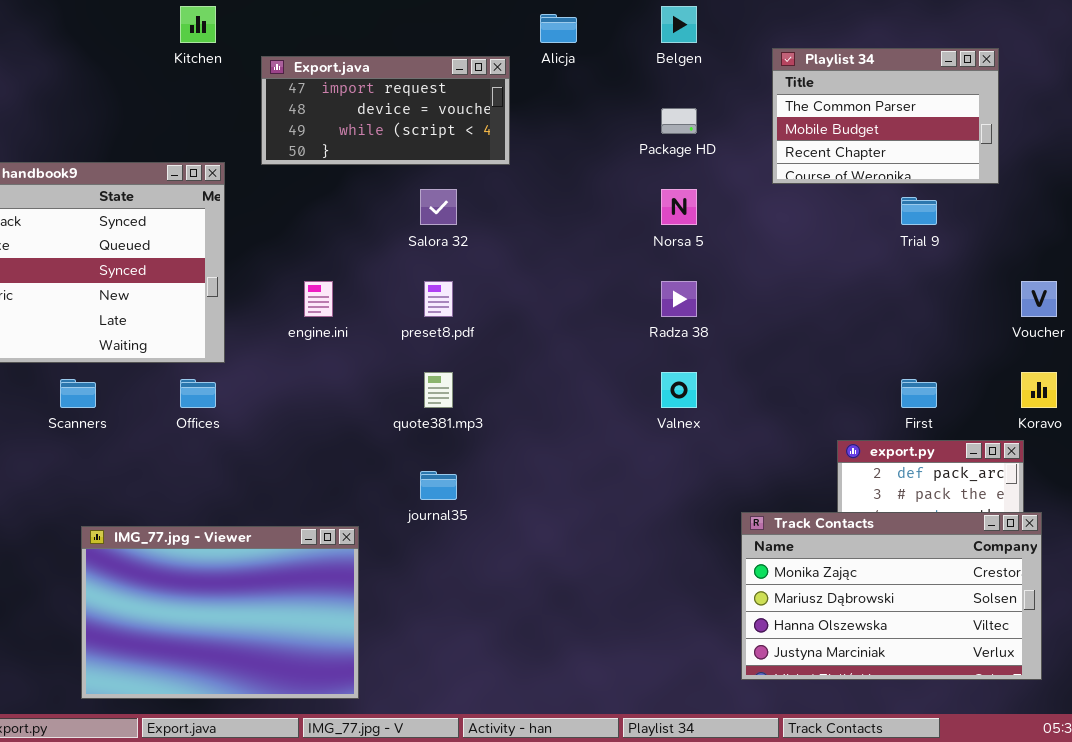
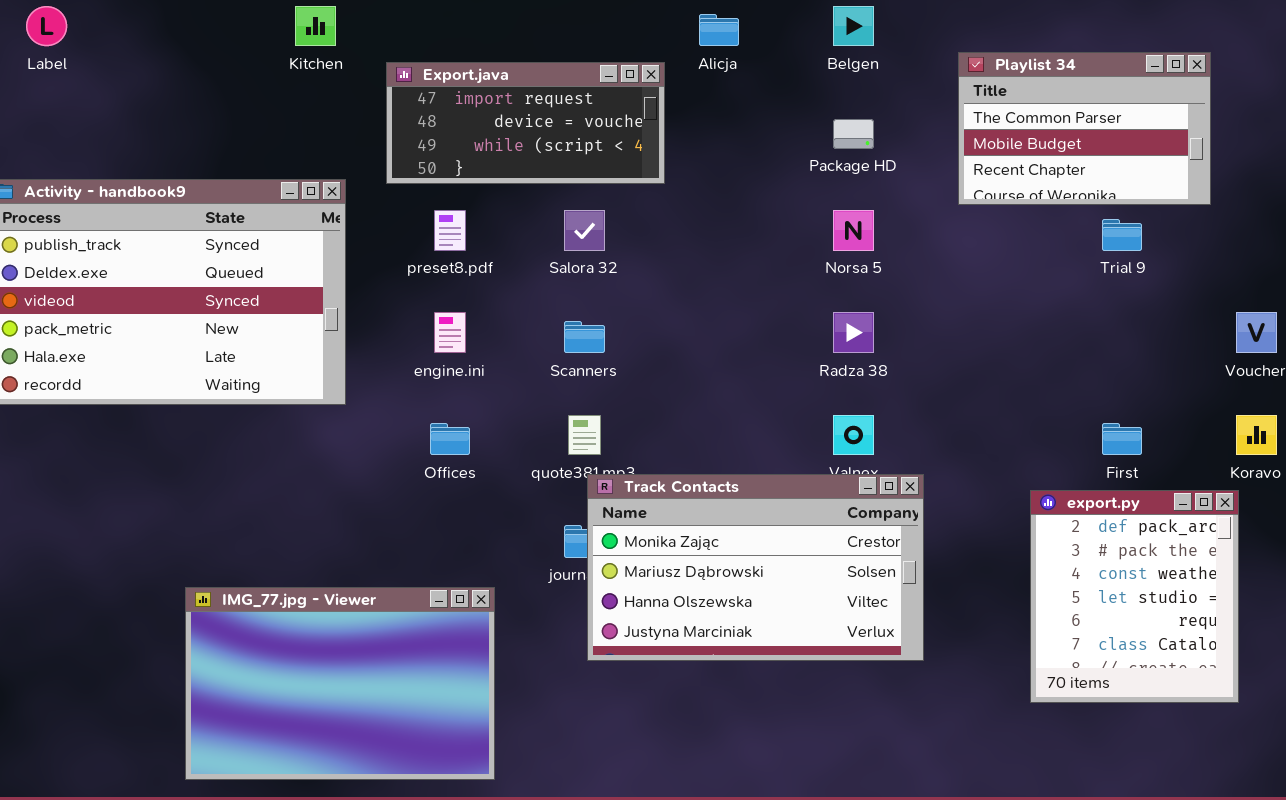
preset8.pdf: [424,281,453,317] -> [434,210,466,251], moved
Scanners: [60,379,96,408] -> [564,321,605,353], moved
Offices: [180,379,216,408] -> [430,423,470,455], moved
Track Contacts: [741,512,1042,680] -> [587,474,924,661], moved

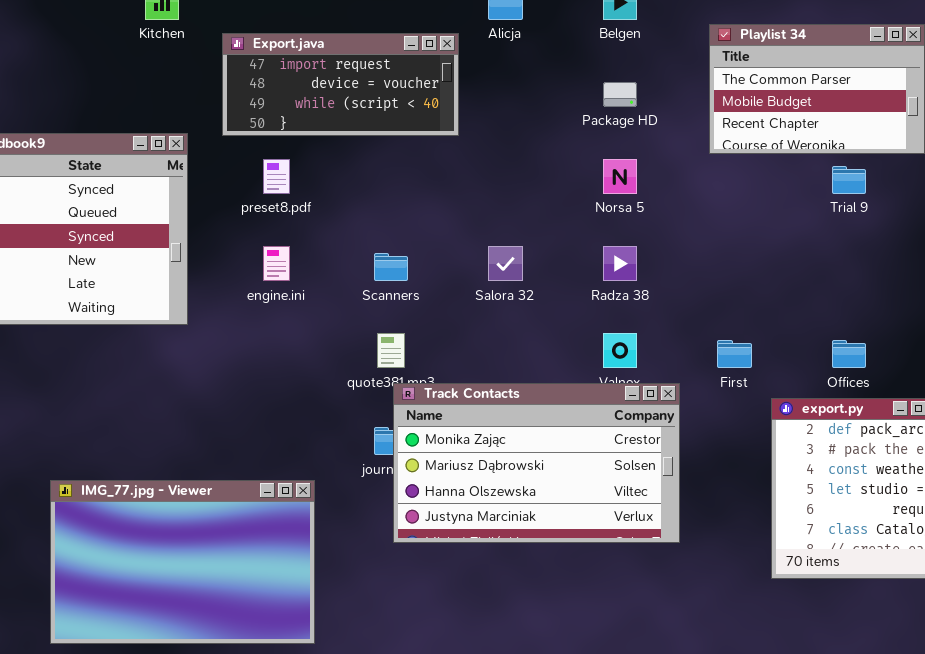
Salora 32: [564,210,605,251] -> [488,246,523,281], moved
Offices: [430,423,470,455] -> [832,340,866,368], moved
First: [1102,423,1142,455] -> [717,340,752,368], moved

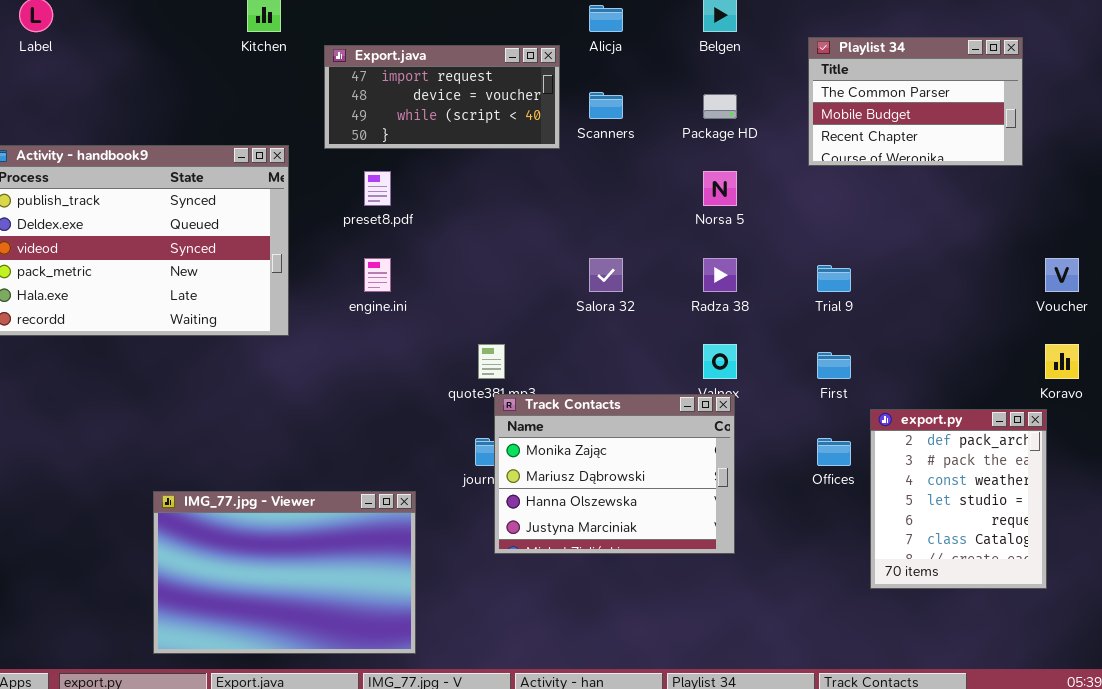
Trial 9: [832,166,866,194] -> [817,265,851,292], moved
Scanners: [374,253,408,281] -> [589,92,623,119], moved
Offices: [832,340,866,368] -> [817,438,851,466], moved
Track Contacts: [393,383,680,543] -> [494,394,735,554], resized

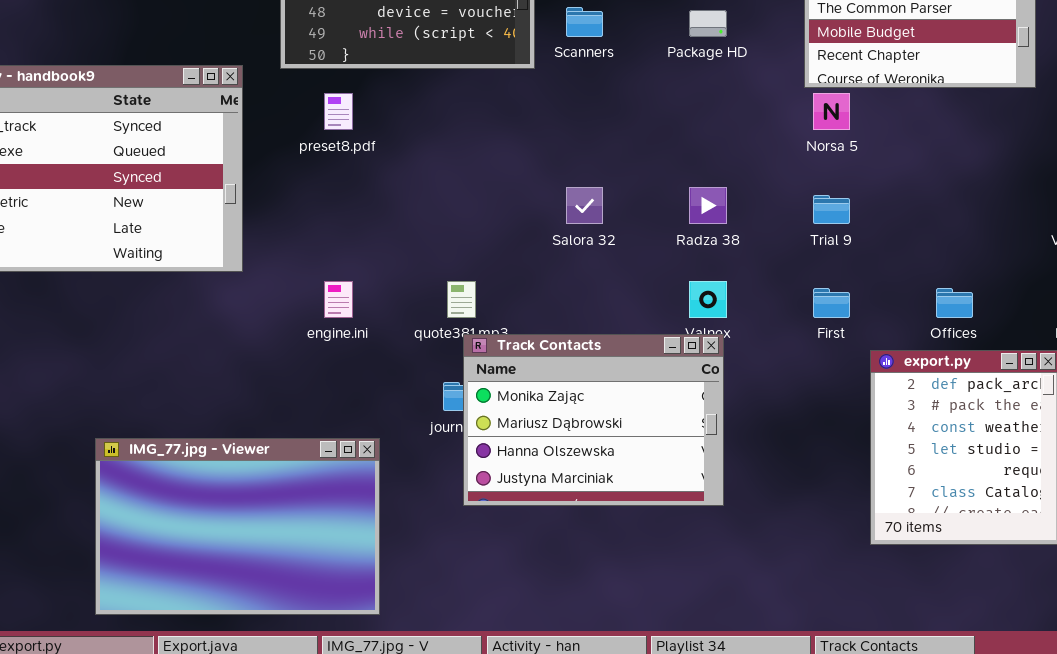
Norsa 5: [703,171,737,206] -> [813,93,850,130], moved
engine.ini: [364,258,391,292] -> [324,281,353,318], moved
Offices: [817,438,851,466] -> [936,288,973,318], moved

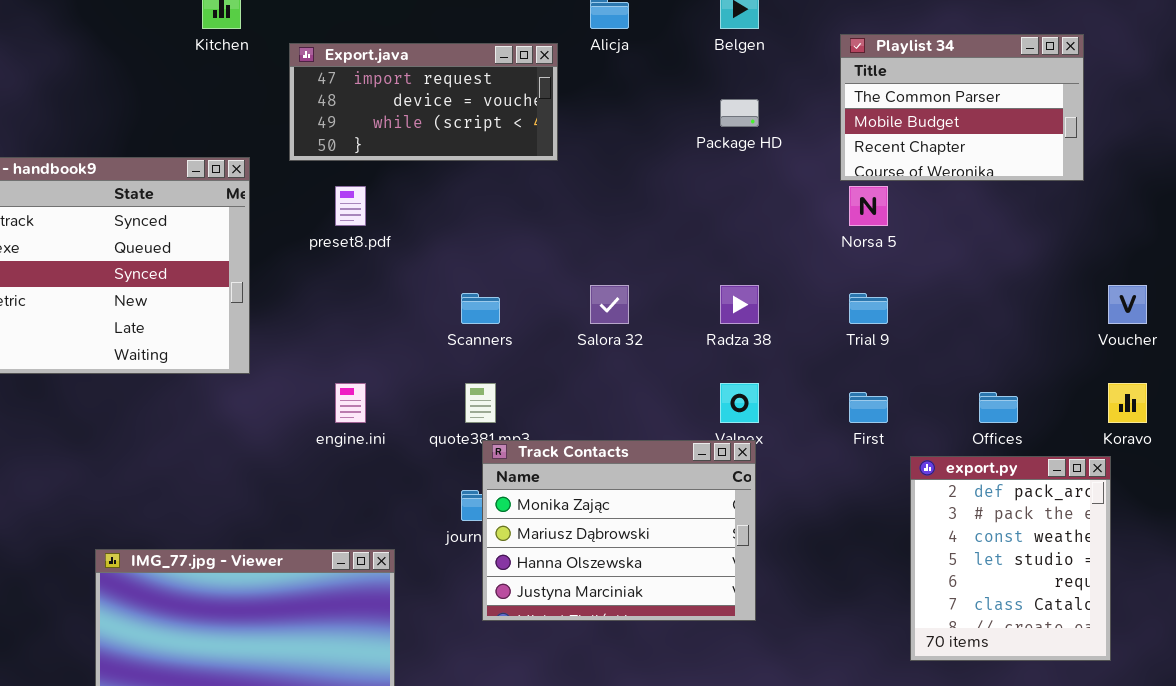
Scanners: [566,7,603,37] -> [461,293,500,324], moved

